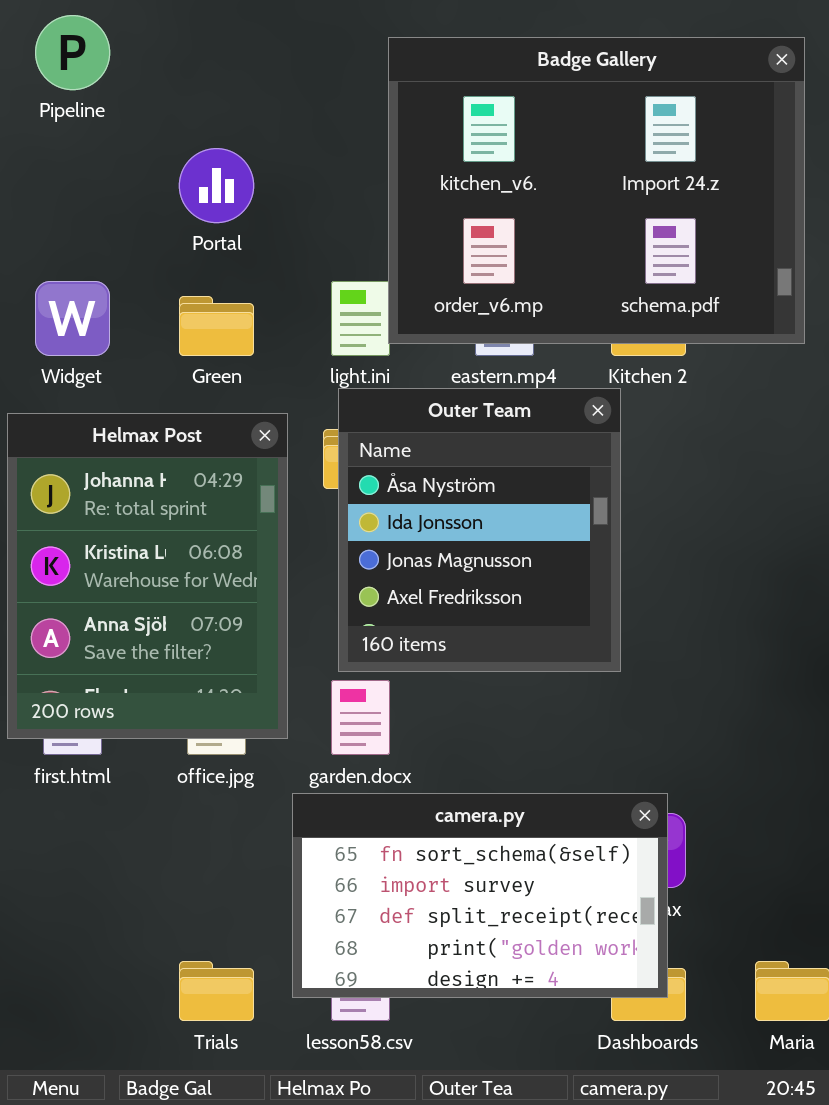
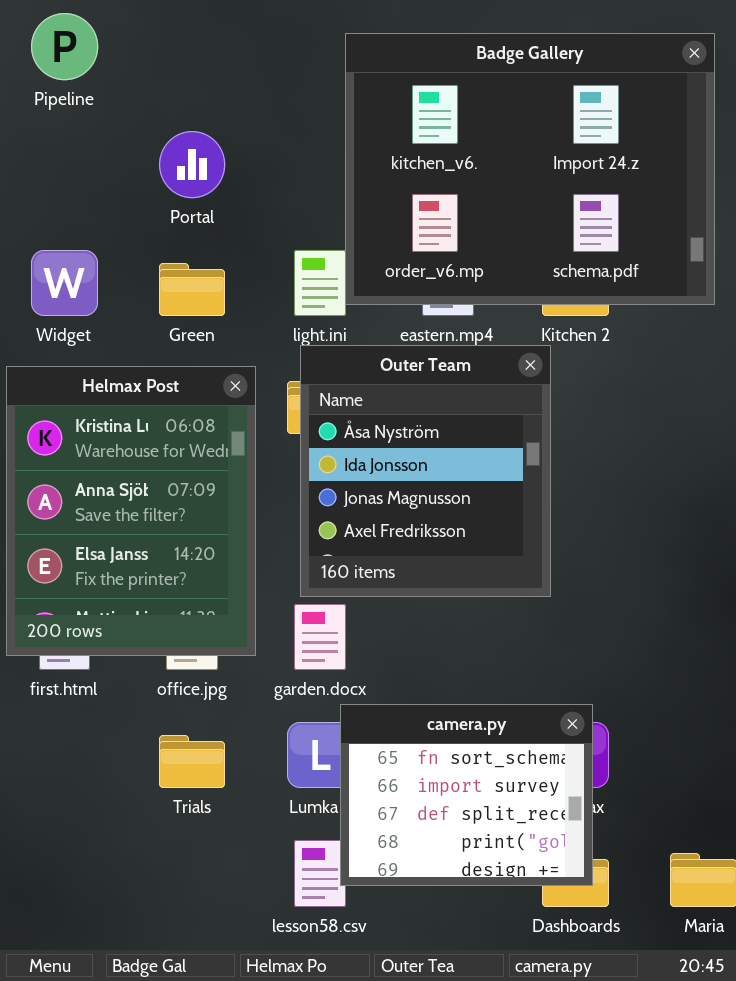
Helmax Post: [7,413,288,739] -> [6,366,256,656], scrolled down 1 row
camera.py: [292,793,668,998] -> [340,704,593,886], resized
Trials: [179,961,254,1021] -> [159,735,225,788], moved

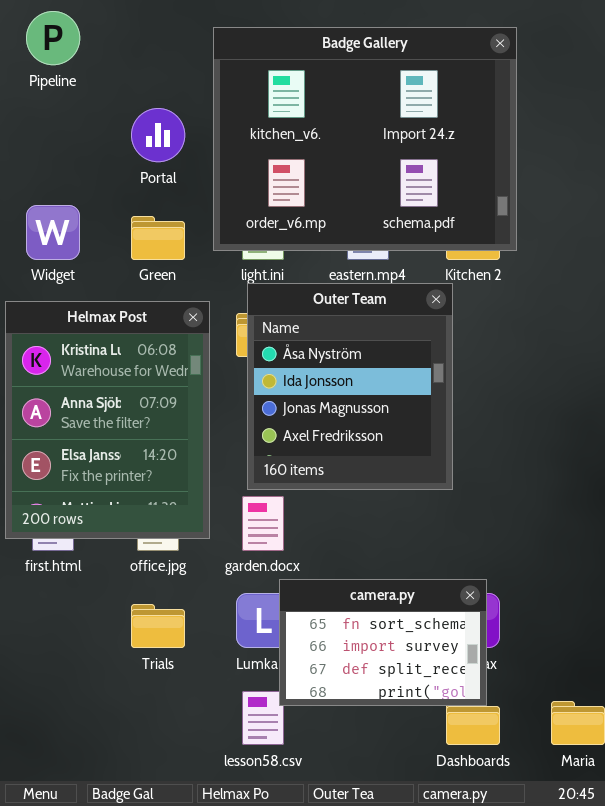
Badge Gallery: [345,33,715,305] -> [213,27,517,251], moved
camera.py: [340,704,593,886] -> [279,579,487,706], resized

